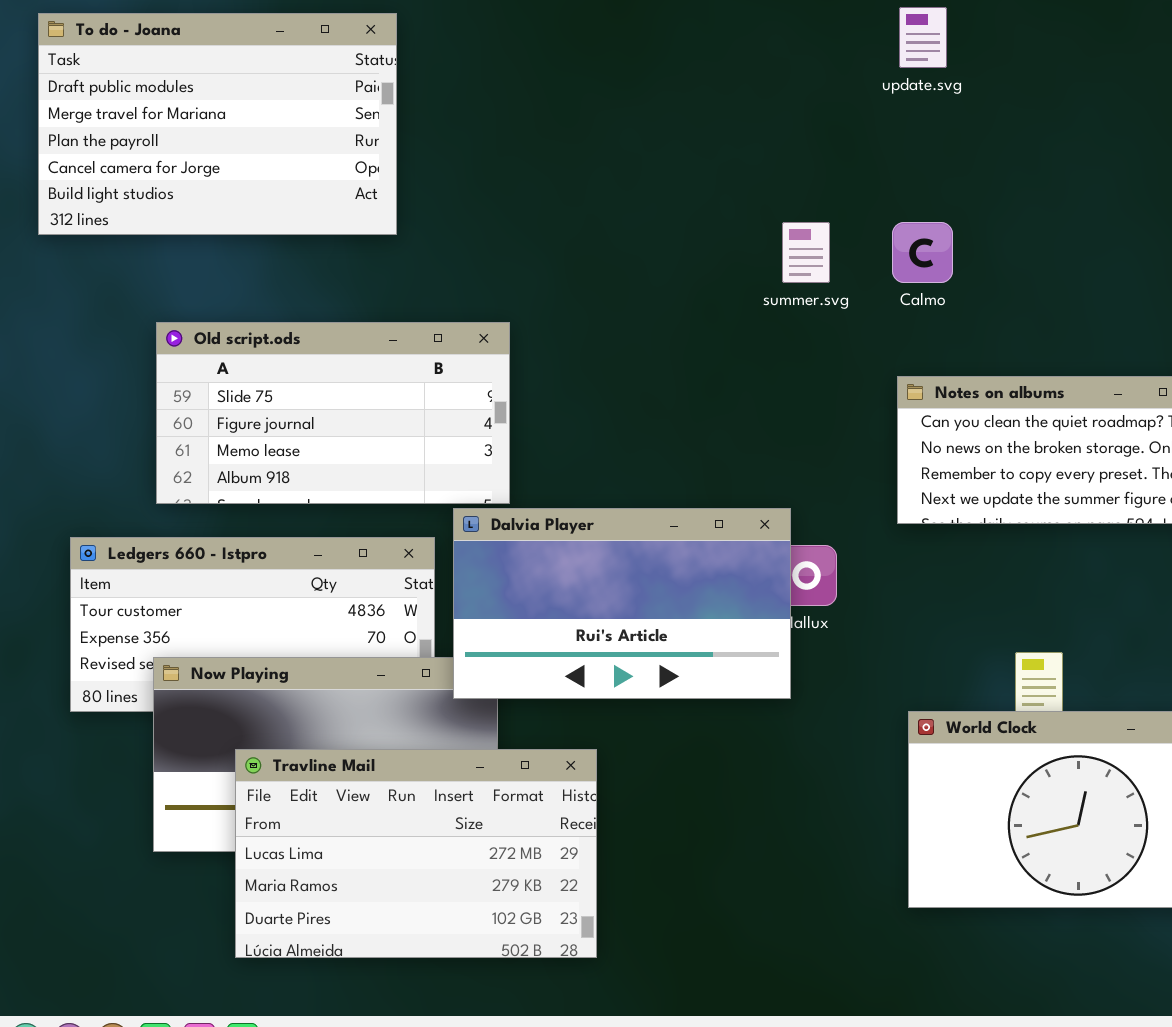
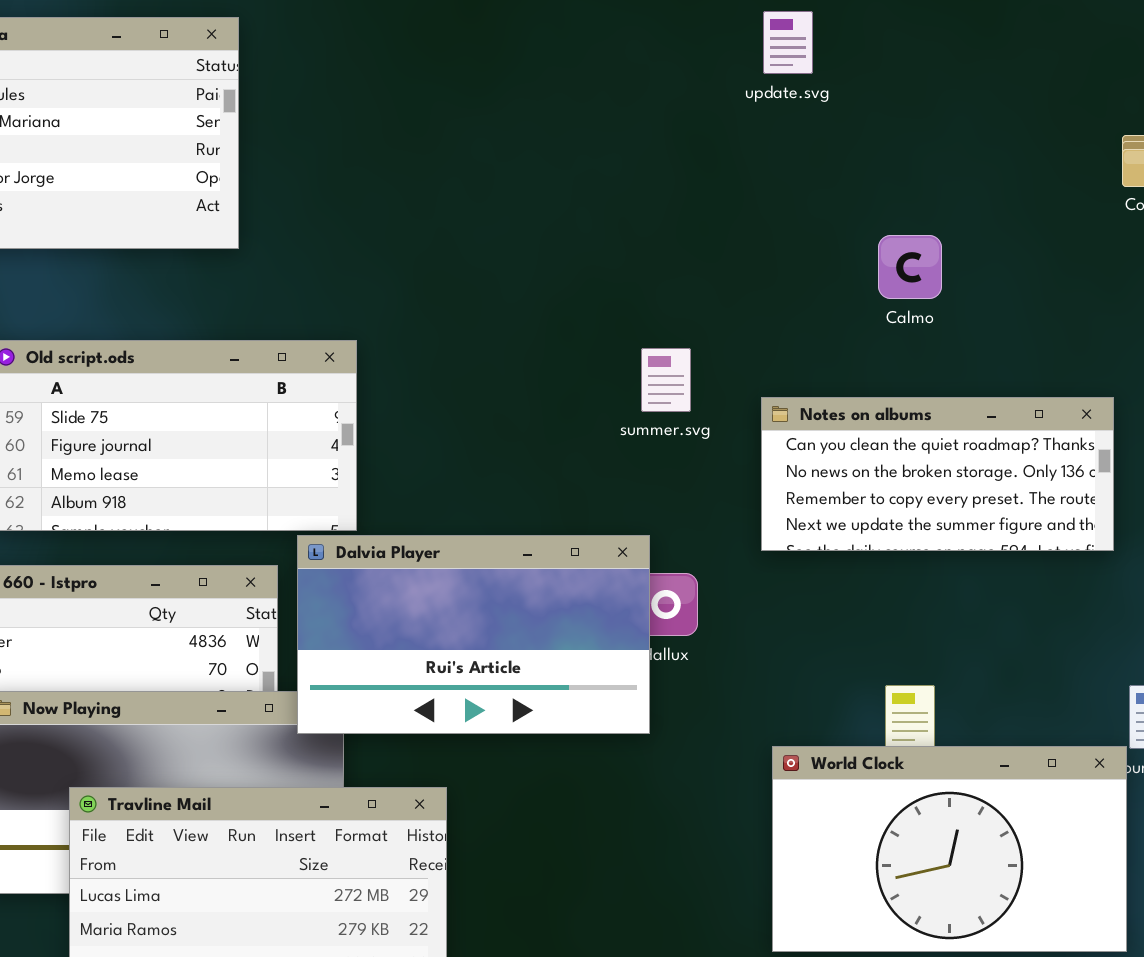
summer.svg: [782,222,830,283] -> [641,348,691,412], moved
Calmo: [892,222,953,283] -> [878,235,942,299], moved

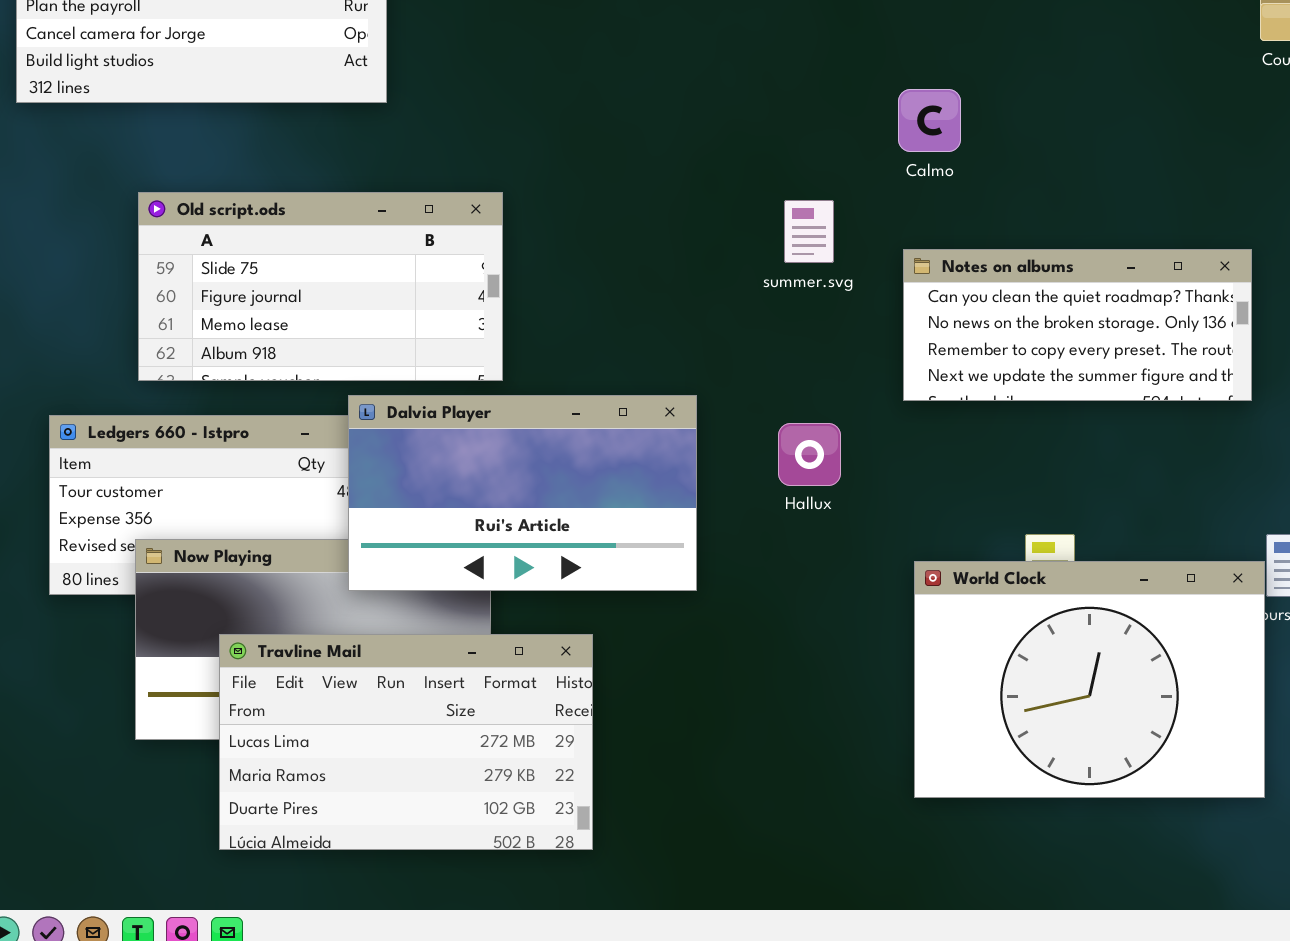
Calmo: [878,235,942,299] -> [898,89,961,152], moved
Dalvia Player: [297,535,650,734] -> [348,395,697,591], moved
World Clock: [772,746,1127,952] -> [914,561,1265,798], resized

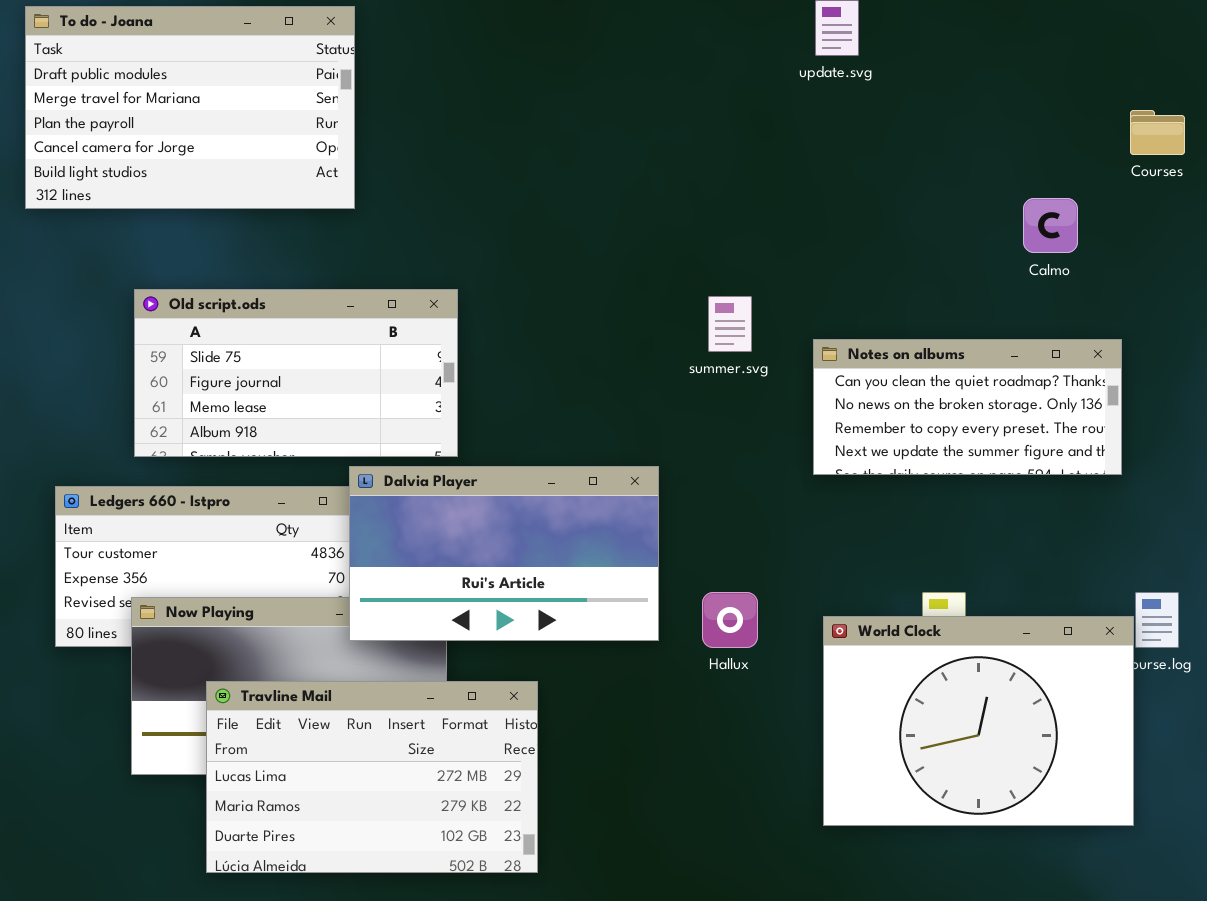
Calmo: [898,89,961,152] -> [1023,198,1078,253], moved
Dalvia Player: [348,395,697,591] -> [349,466,659,641], moved
Hallux: [778,423,841,486] -> [702,592,758,648], moved

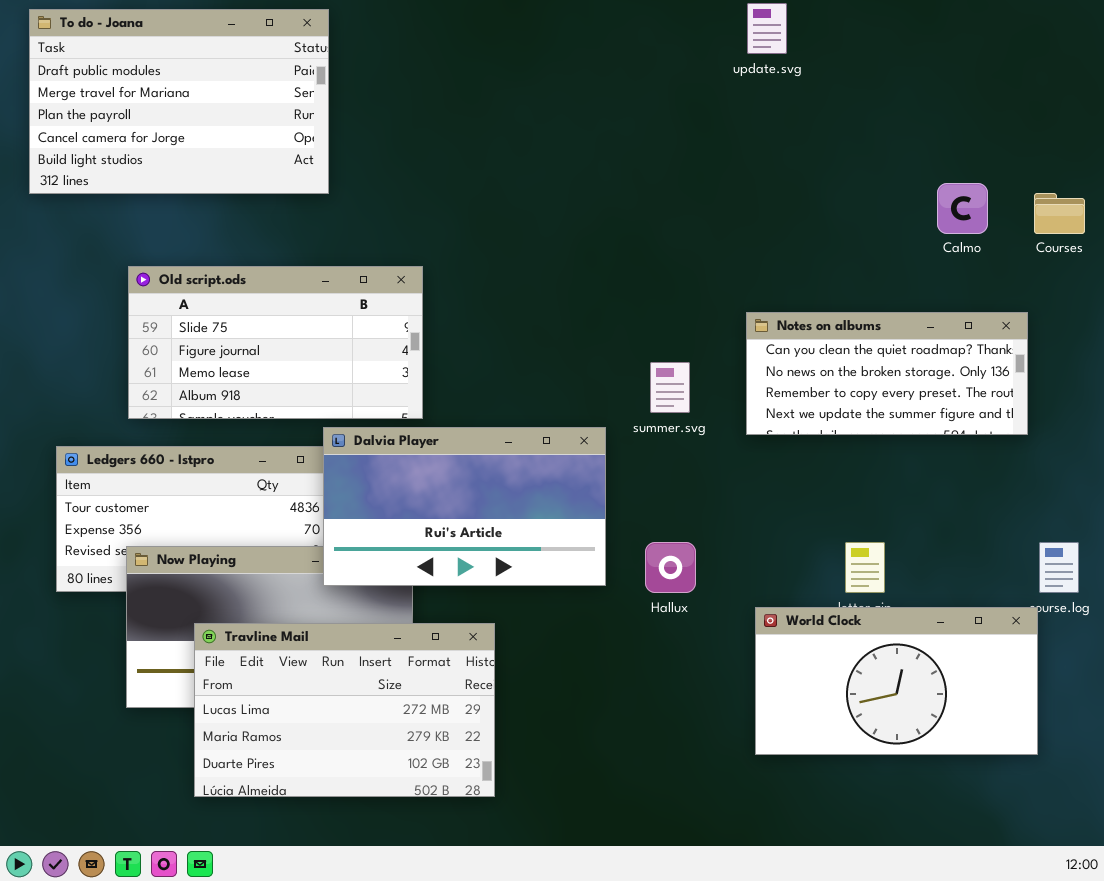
Courses: [1130,110,1185,155] -> [1034,193,1085,234], moved
summer.svg: [708,296,752,352] -> [650,362,690,413], moved
World Clock: [823,616,1134,826] -> [755,607,1038,755], resized

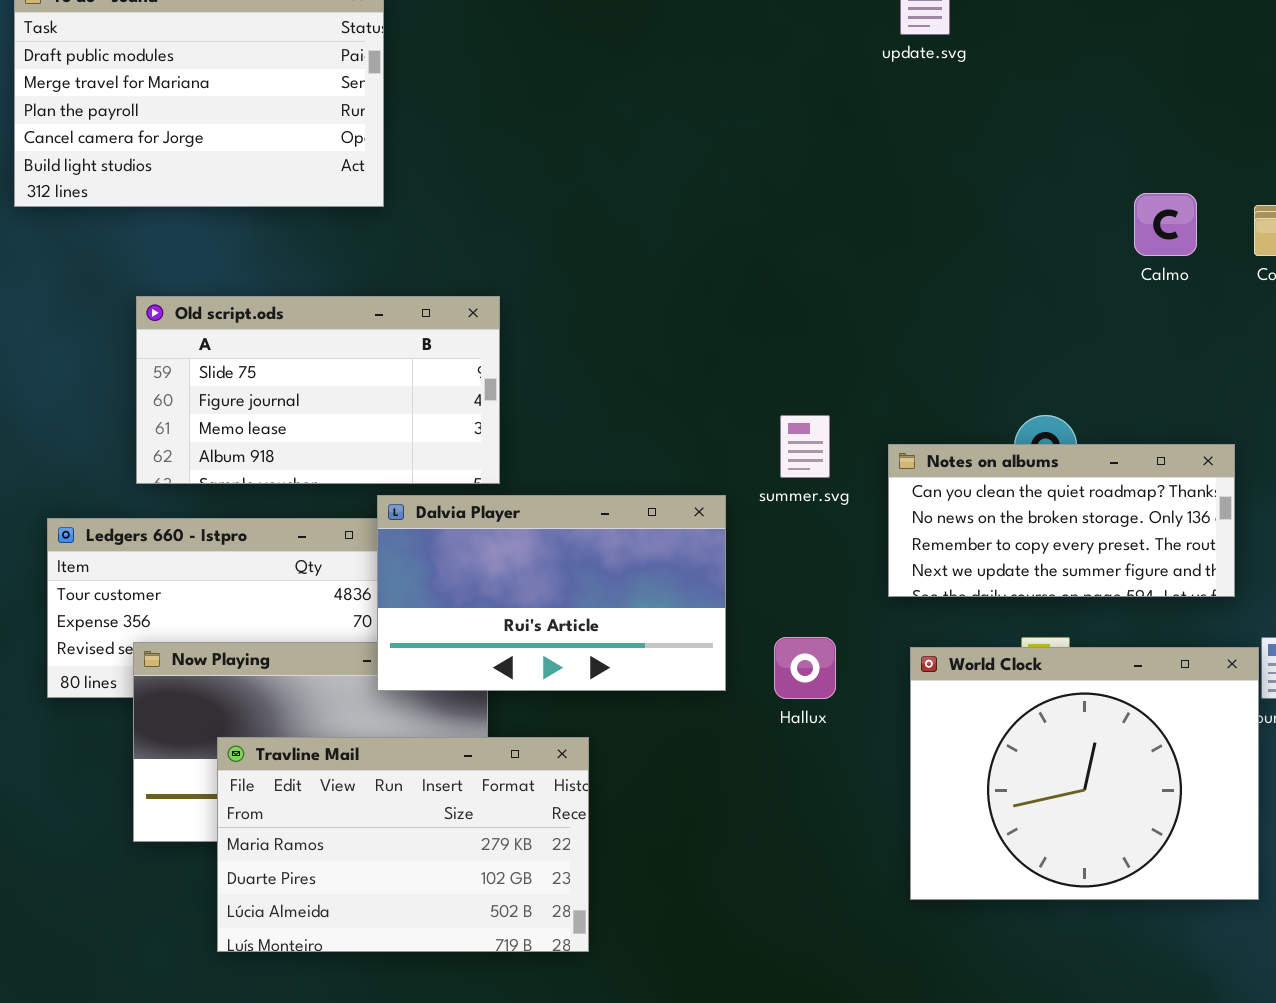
Notes on albums: [746,312,1028,435] -> [888,444,1235,597], moved
World Clock: [755,607,1038,755] -> [910,647,1259,900], resized
Travline Mail: [194,623,495,797] -> [217,737,589,952], scrolled down 1 row

